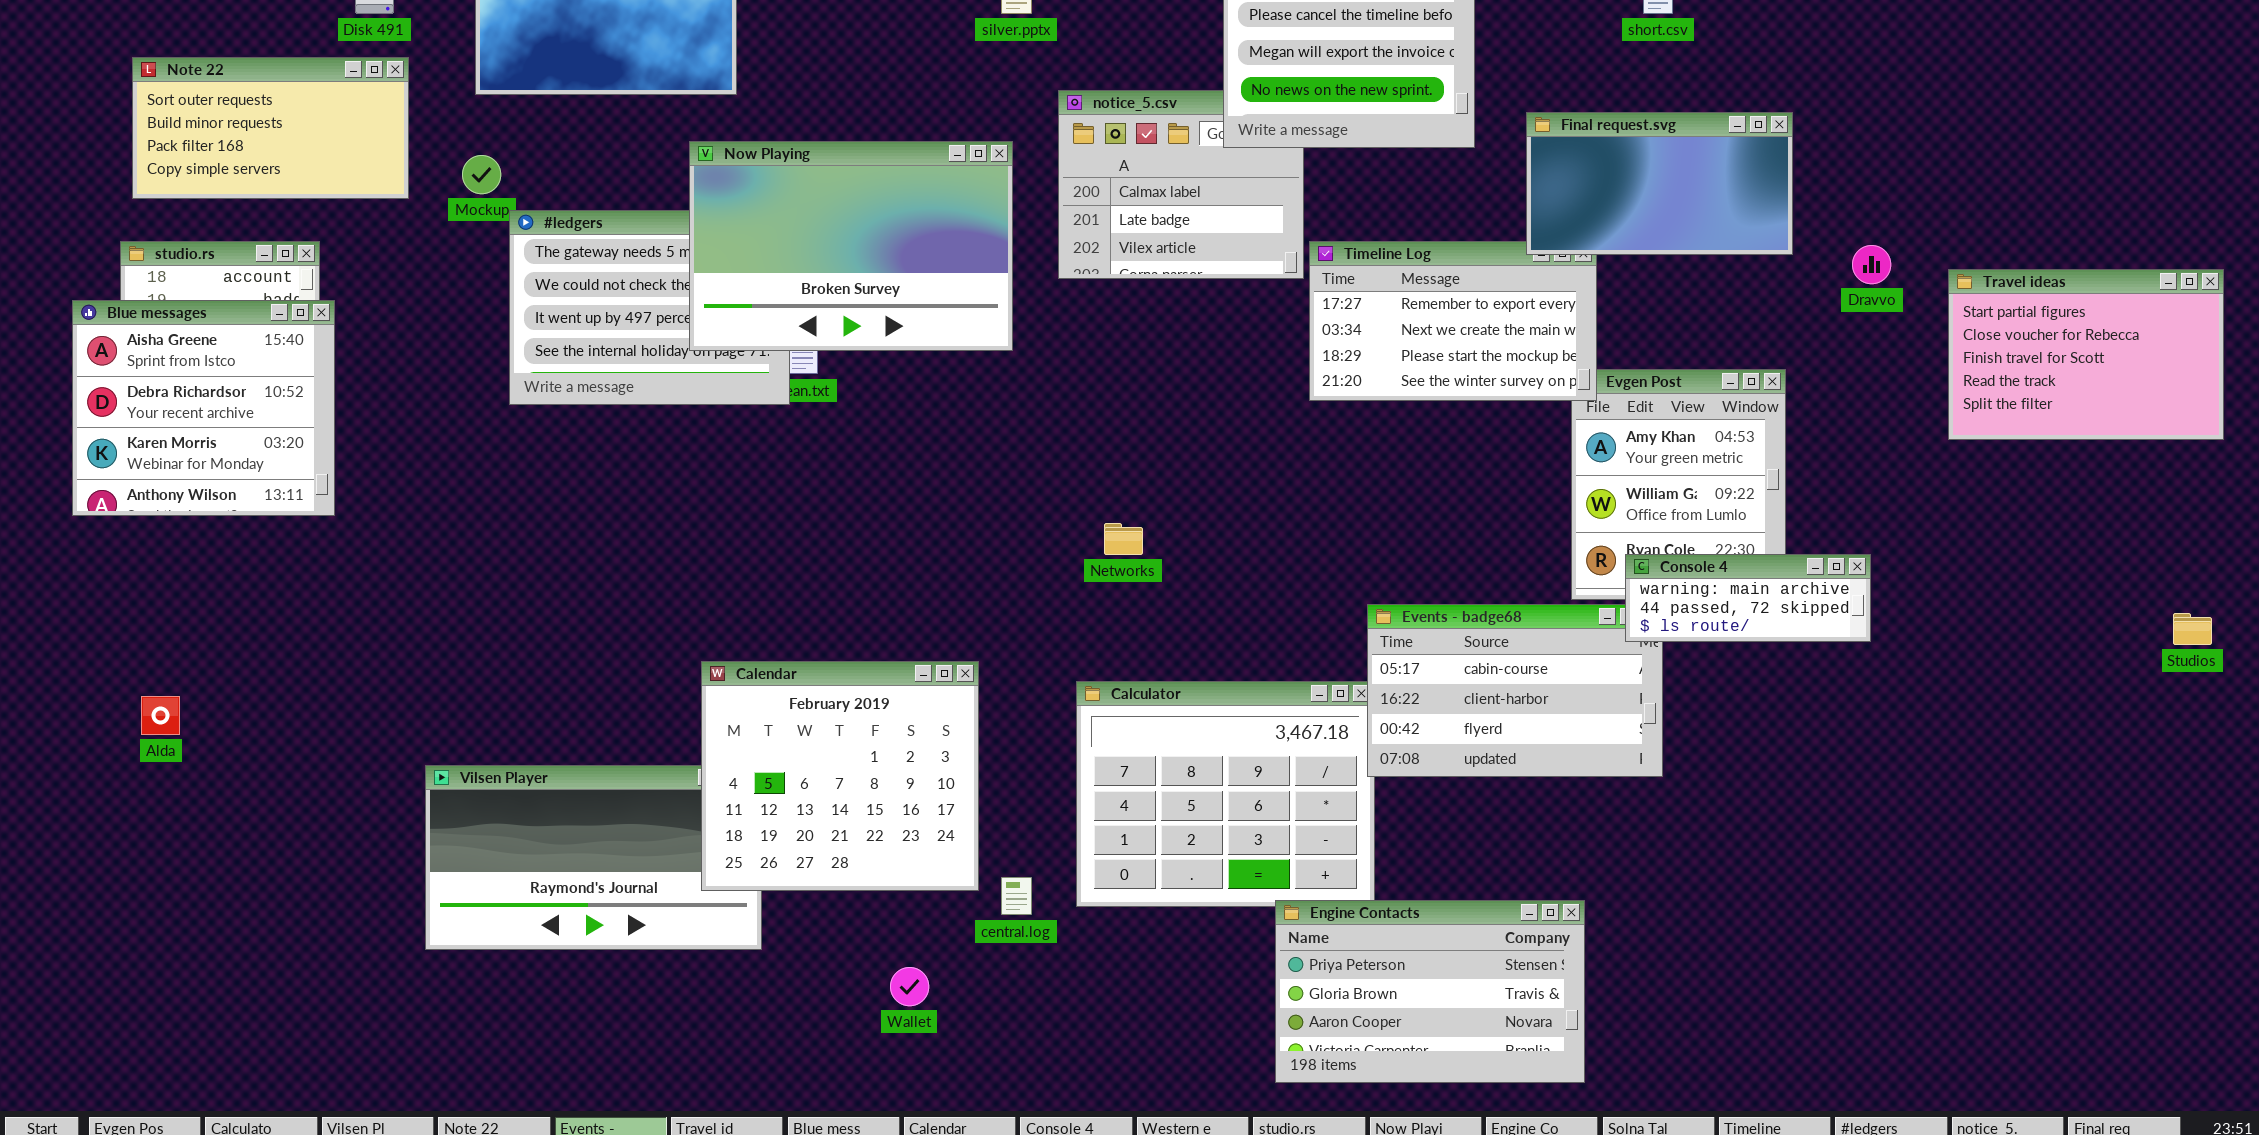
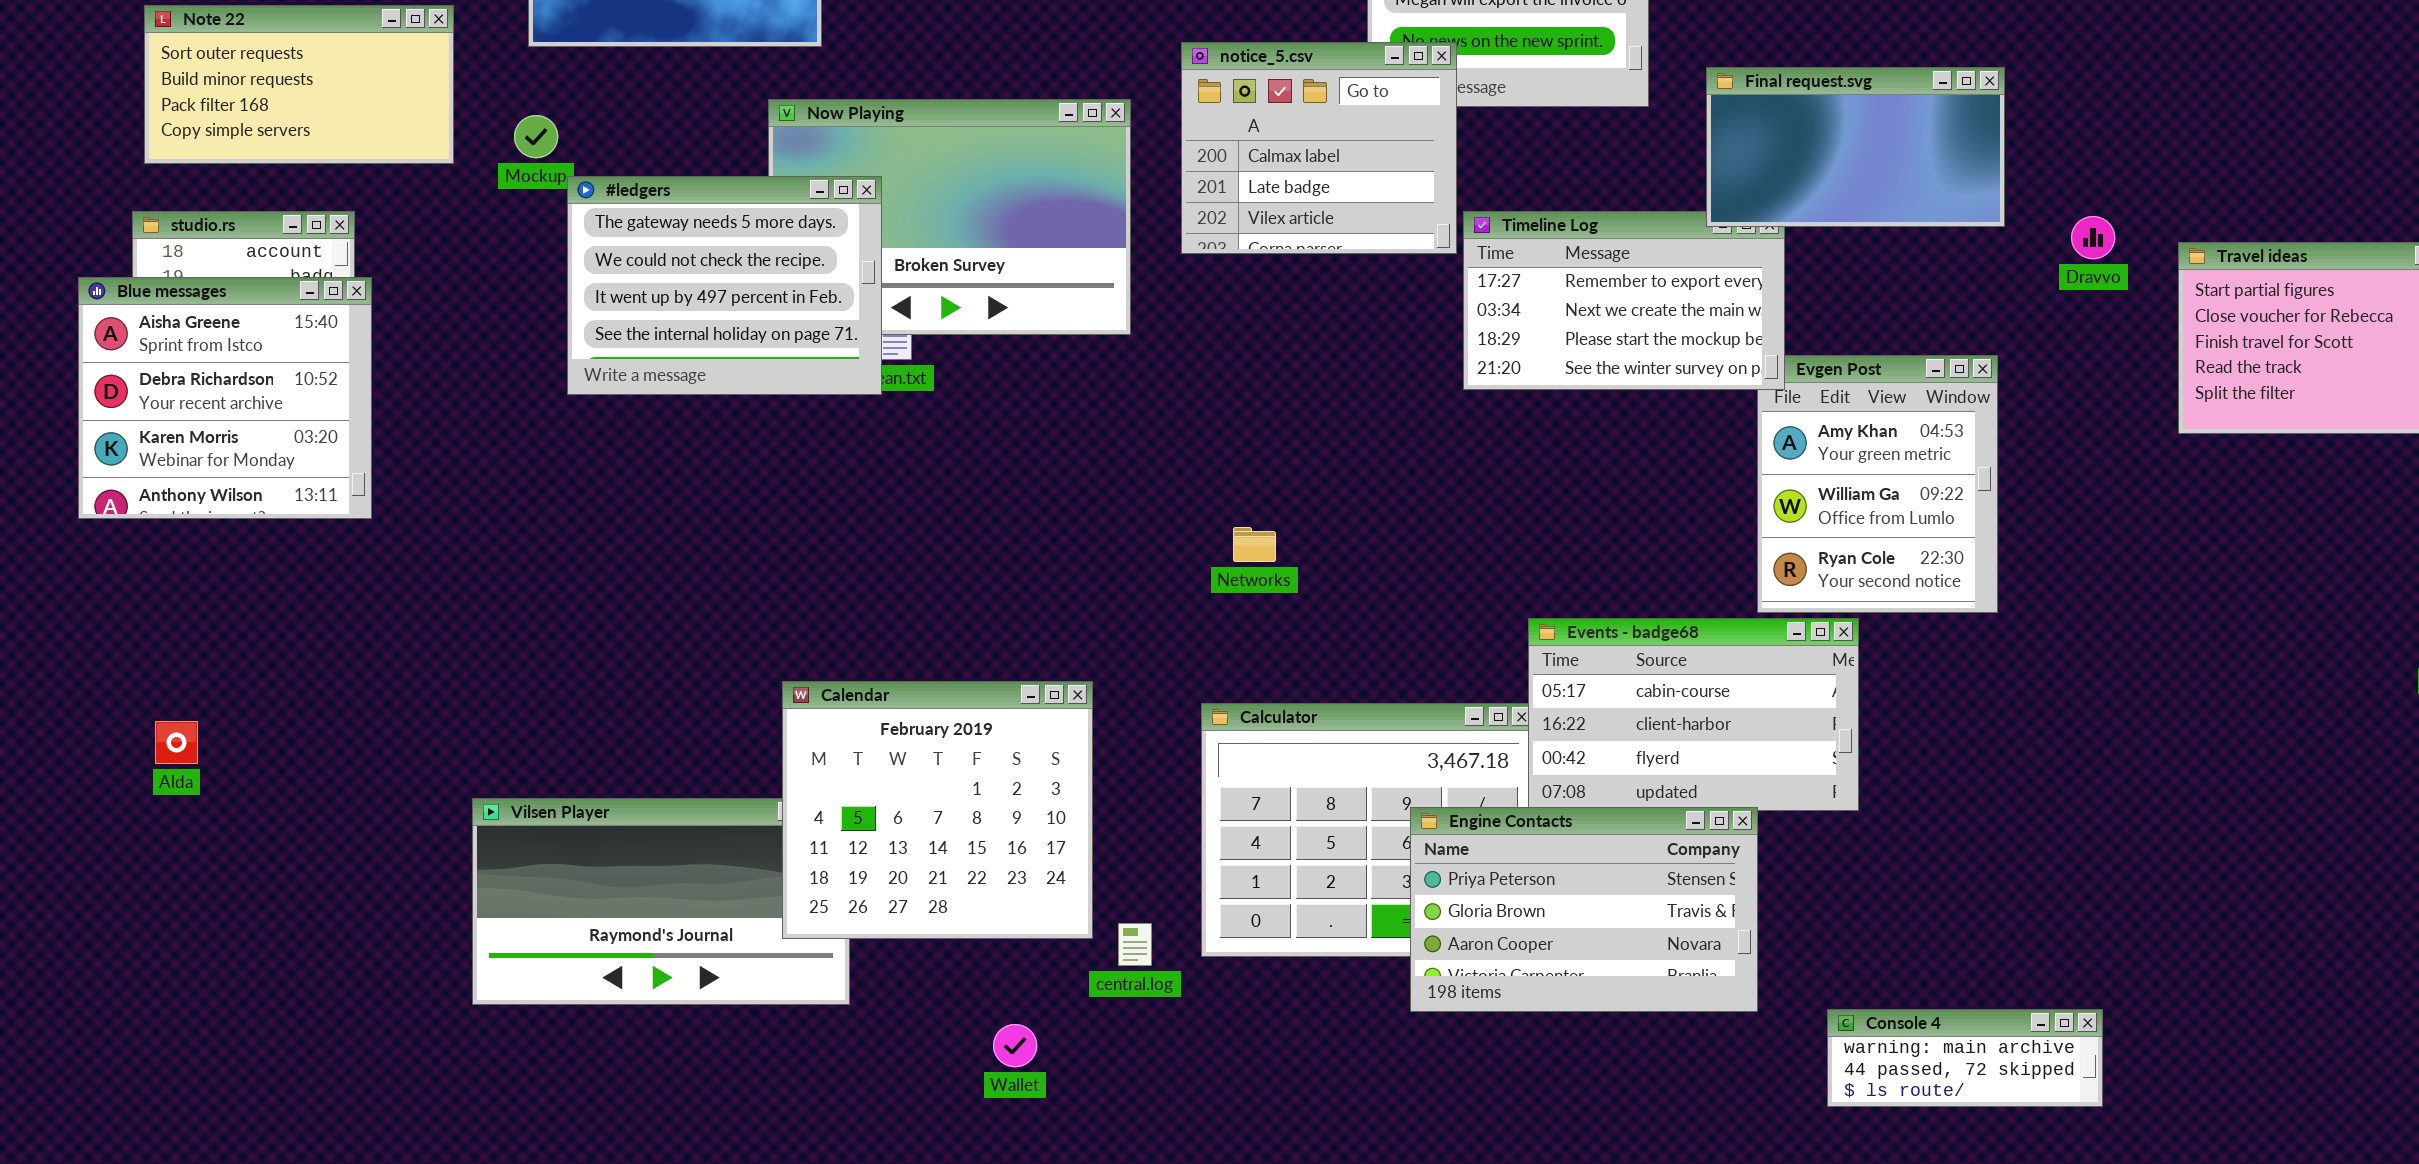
notice_5.csv: [1058,90,1304,279] -> [1181,42,1457,254], raised
#ledgers: [509,210,790,405] -> [567,176,882,395], raised
Console 4: [1625,554,1871,642] -> [1827,1009,2103,1107], moved
Engine Contacts: [1275,900,1585,1083] -> [1410,807,1758,1012], moved

